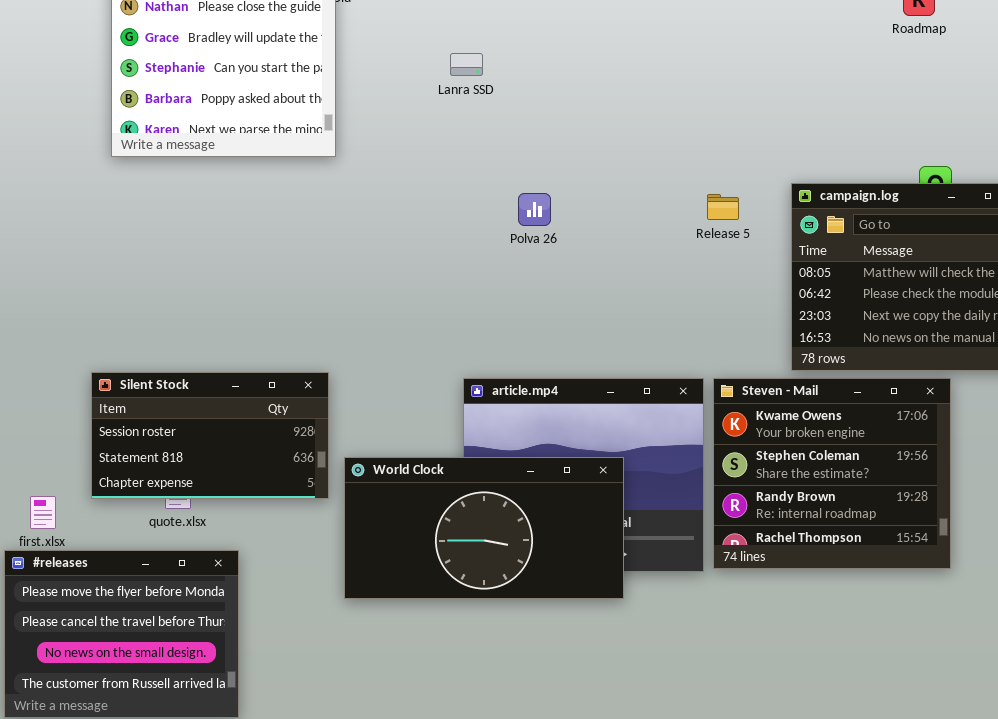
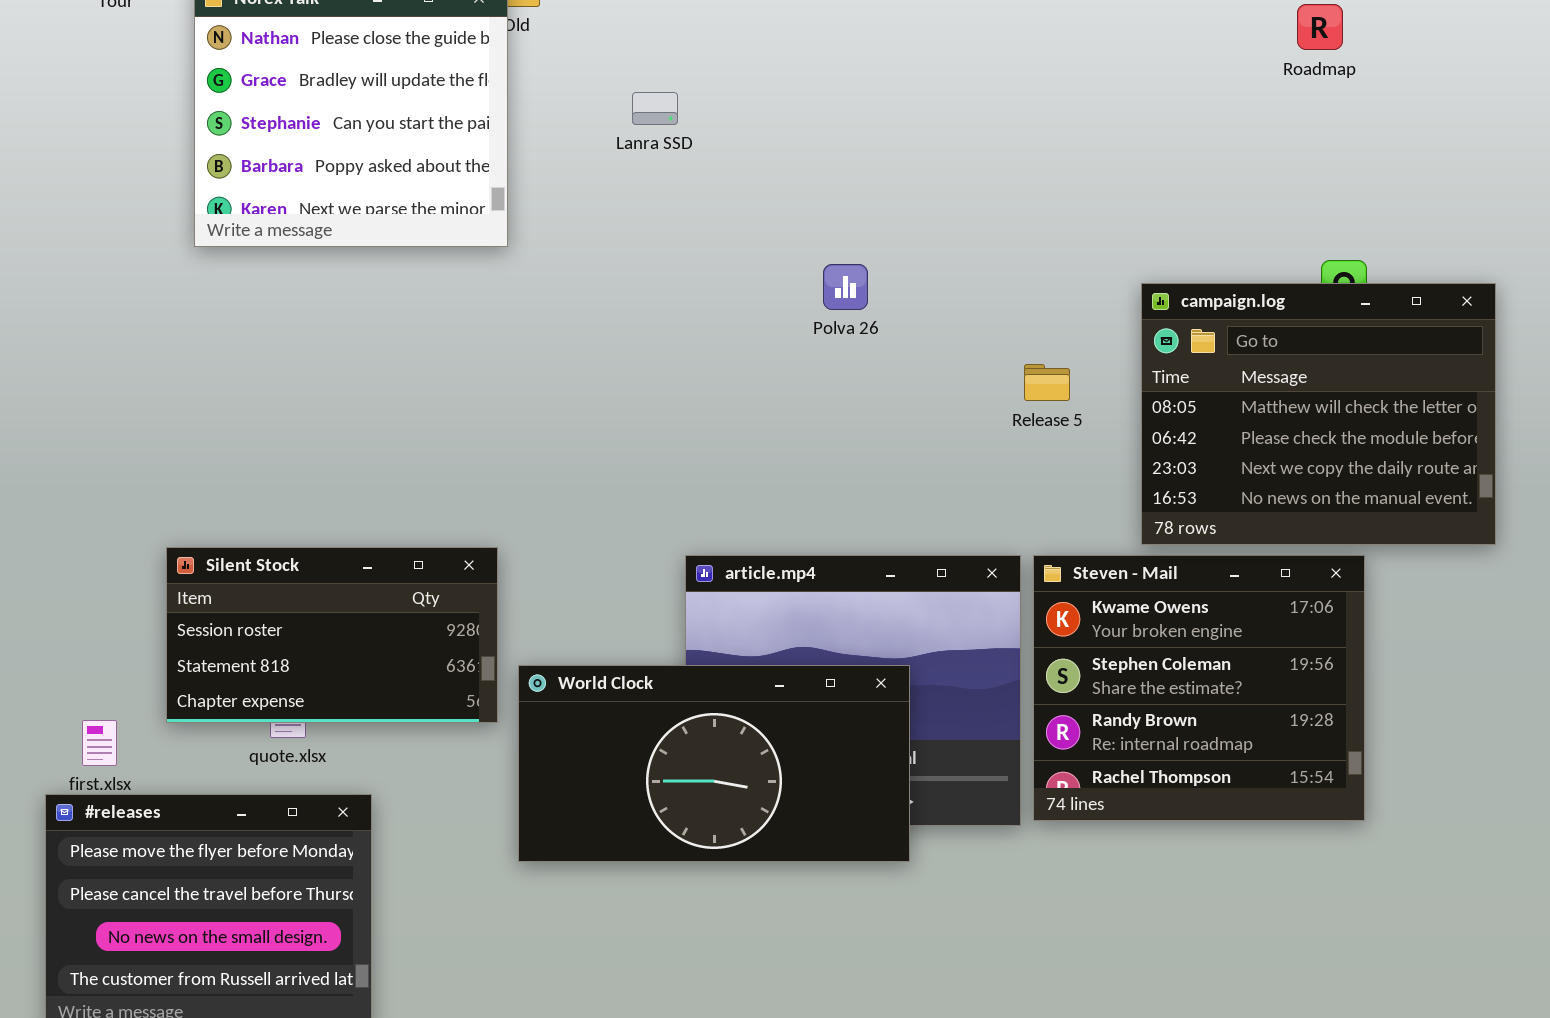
Lanra SSD: [450,53,483,76] -> [632,92,678,125], moved
Polva 26: [518,193,551,226] -> [823,264,868,310], moved
Release 5: [707,194,739,220] -> [1024,364,1070,401], moved

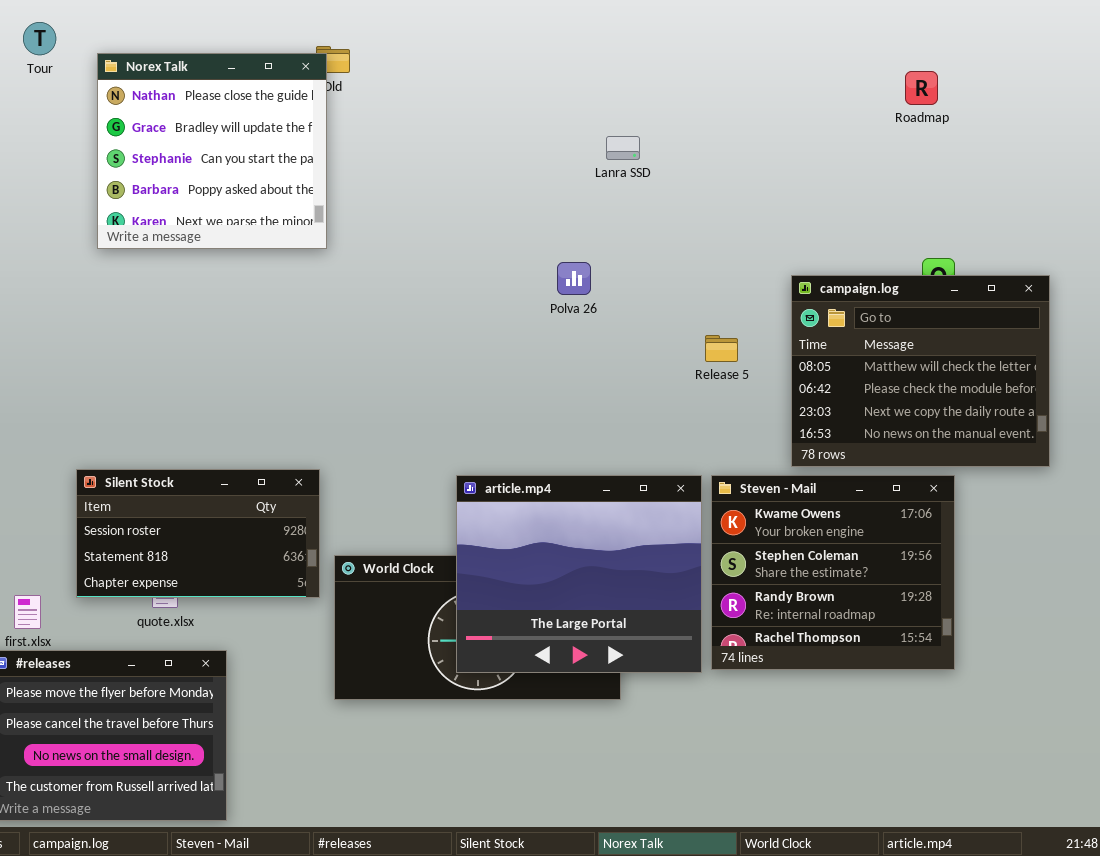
Lanra SSD: [632,92,678,125] -> [606,136,640,160], moved
article.mp4: [685,555,1021,826] -> [456,475,702,673], raised

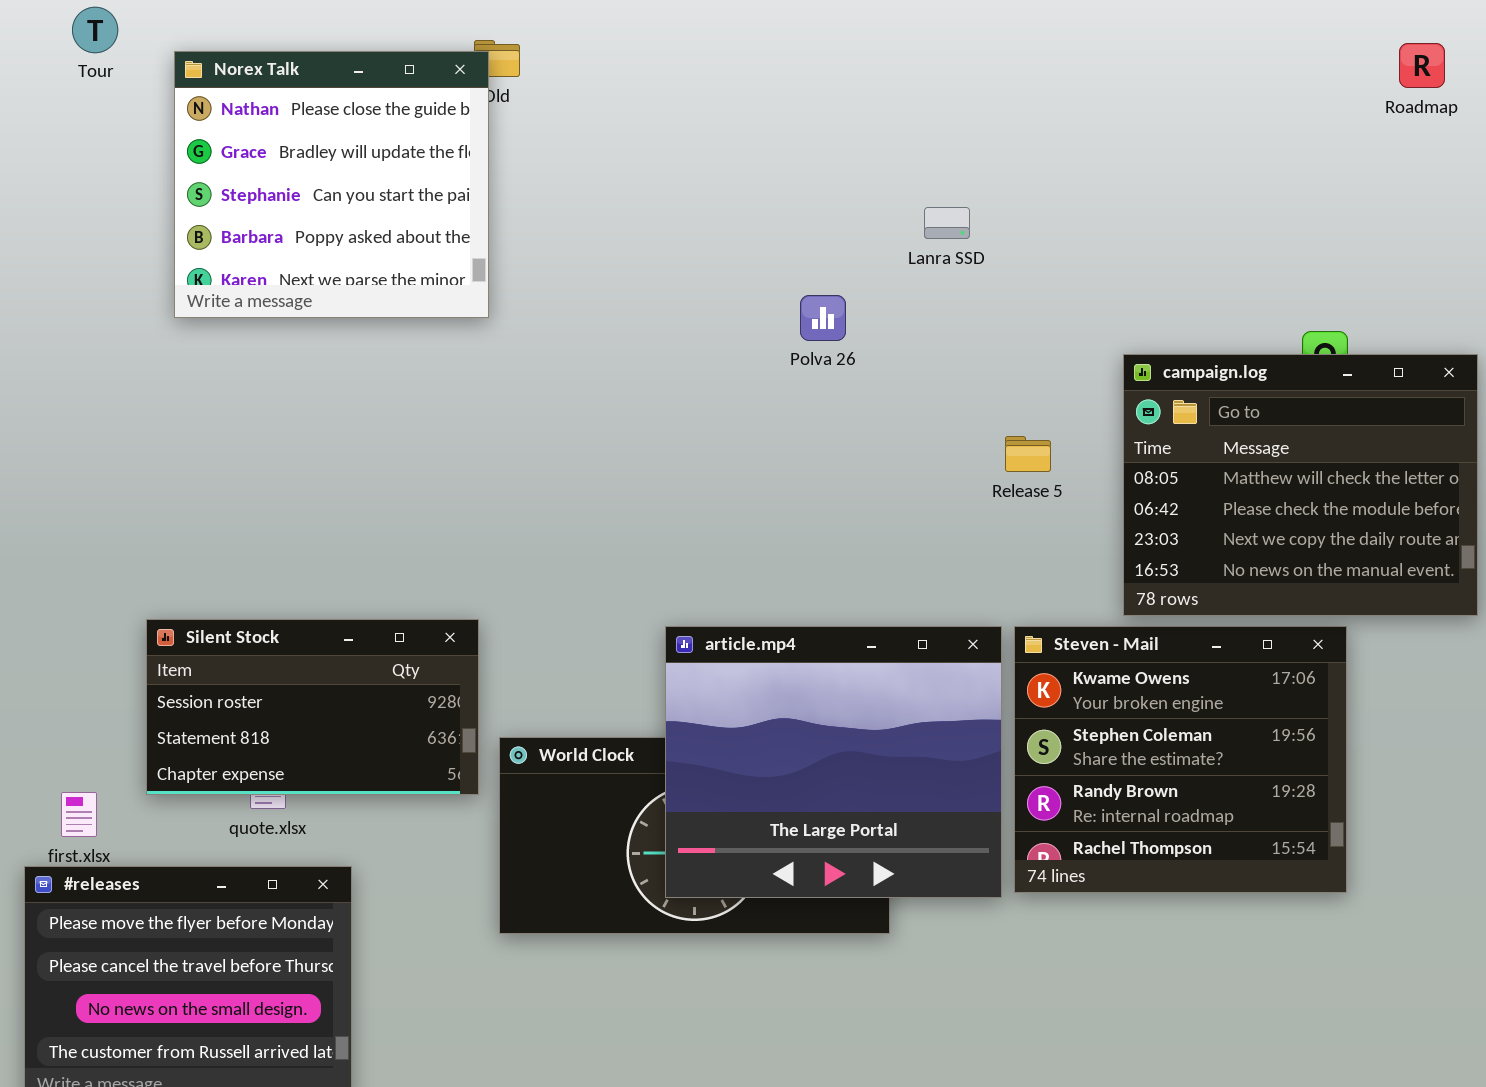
Roadmap: [905,71,938,105] -> [1399,43,1445,88], moved
Lanra SSD: [606,136,640,160] -> [924,207,970,239], moved
Polva 26: [557,262,591,295] -> [800,295,846,341], moved

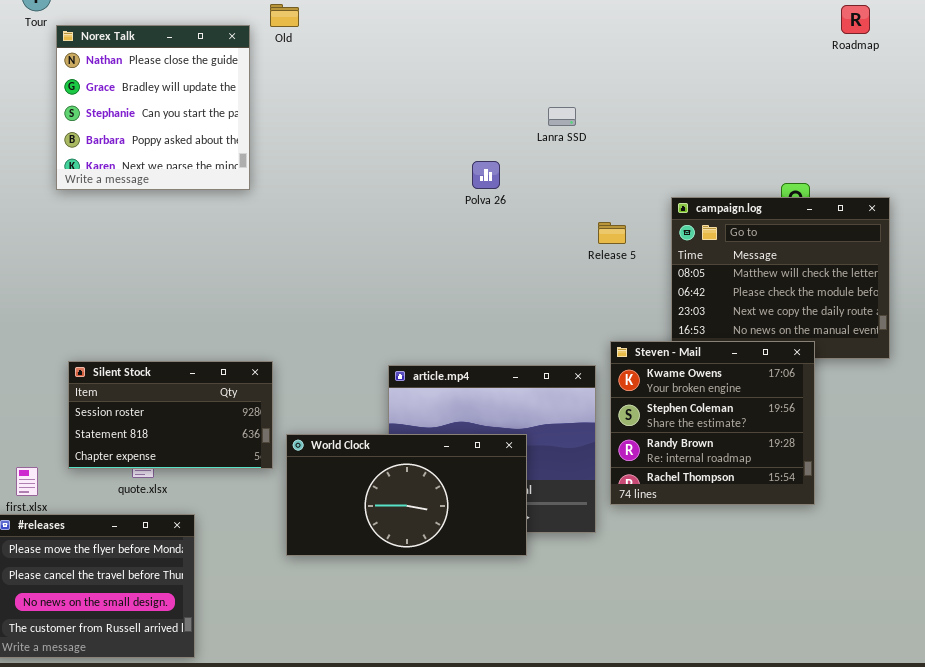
Norex Talk: [174,51,489,318] -> [56,25,250,190], moved
Release 5: [1005,436,1051,472] -> [598,222,626,244], moved
Steven - Mail: [1014,626,1347,893] -> [610,341,815,505], moved
World Clock: [499,737,890,934] -> [286,434,527,556], raised

